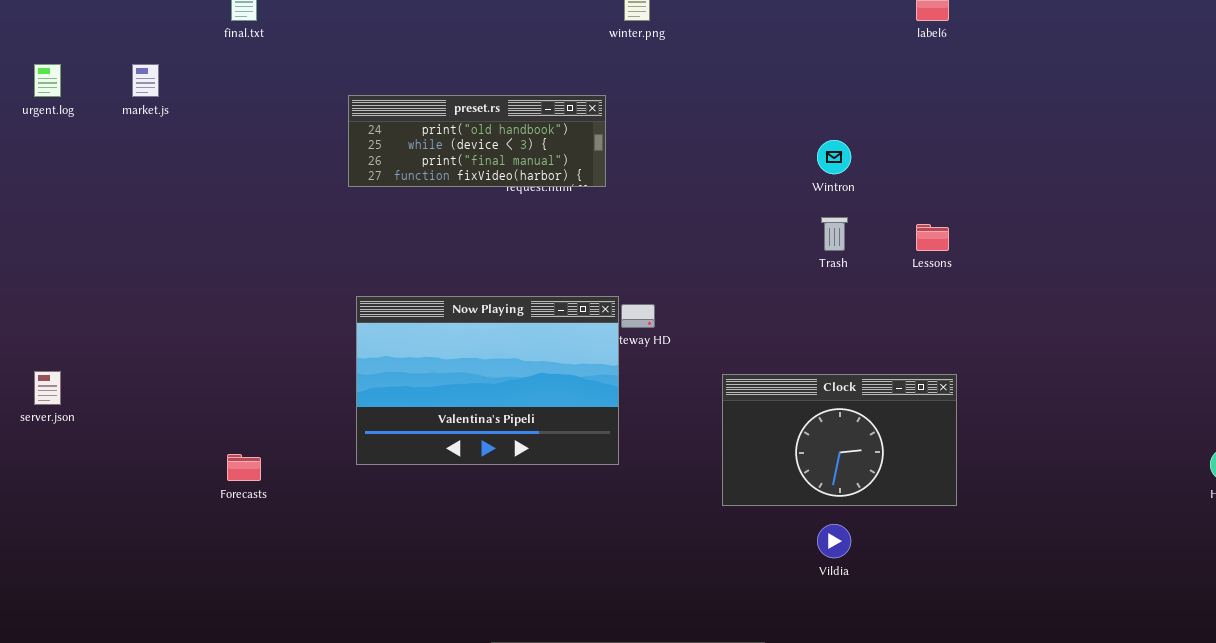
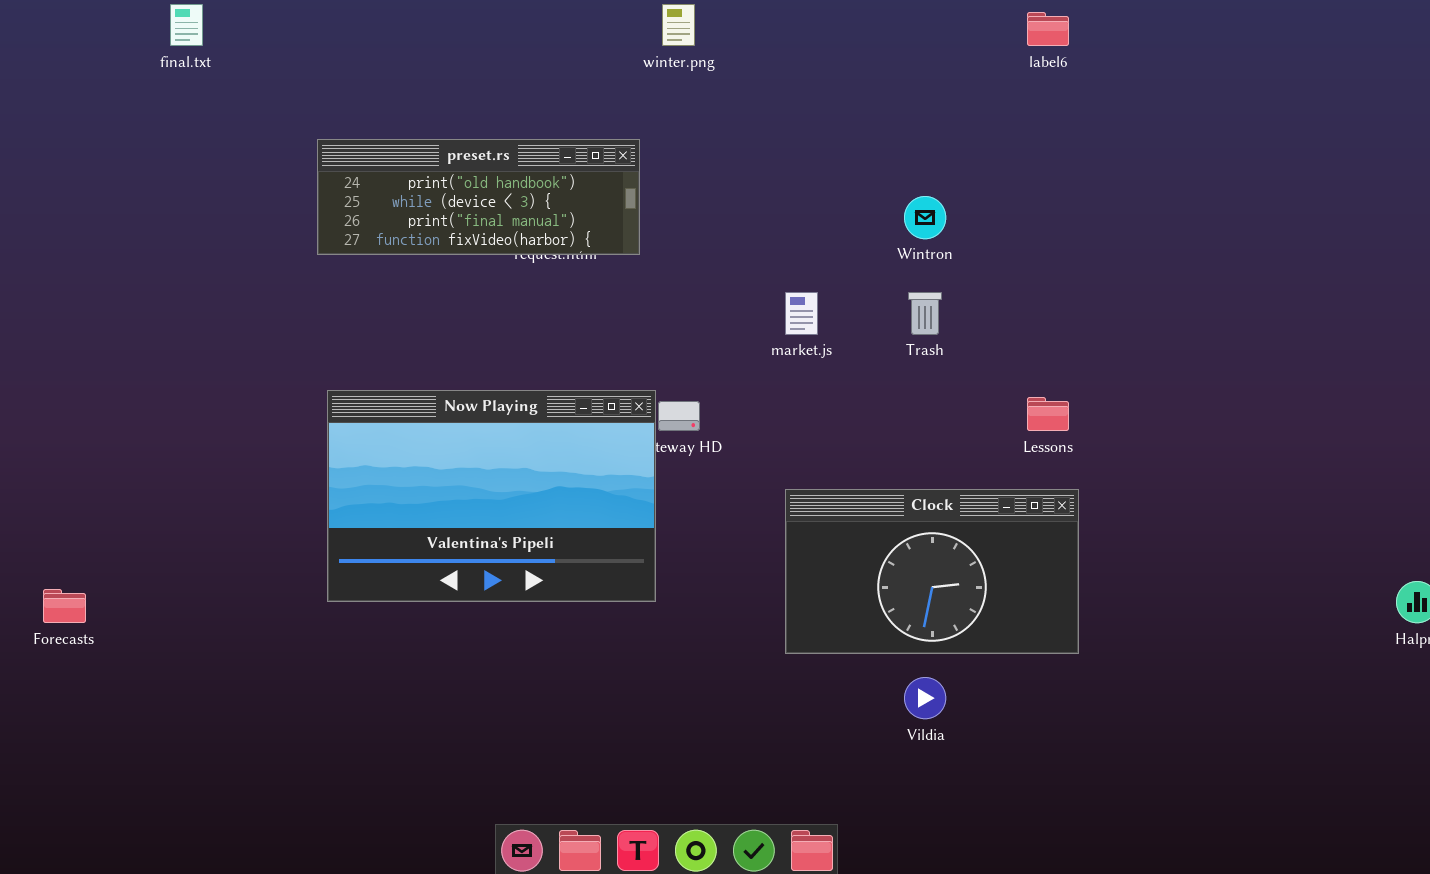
market.js: [132,64,159,97] -> [785,292,818,335], moved
Lessons: [916,224,949,251] -> [1027,397,1069,431], moved
Forecasts: [227,454,261,481] -> [43,589,86,623], moved

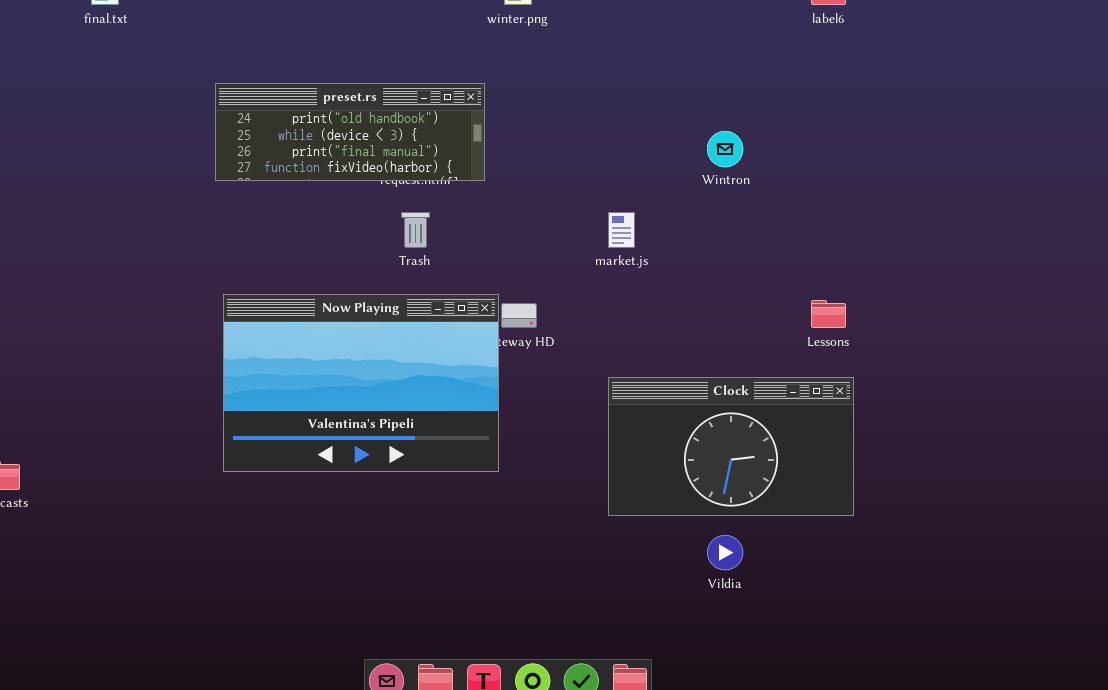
Trash: [908,292,942,335] -> [401,212,430,248], moved

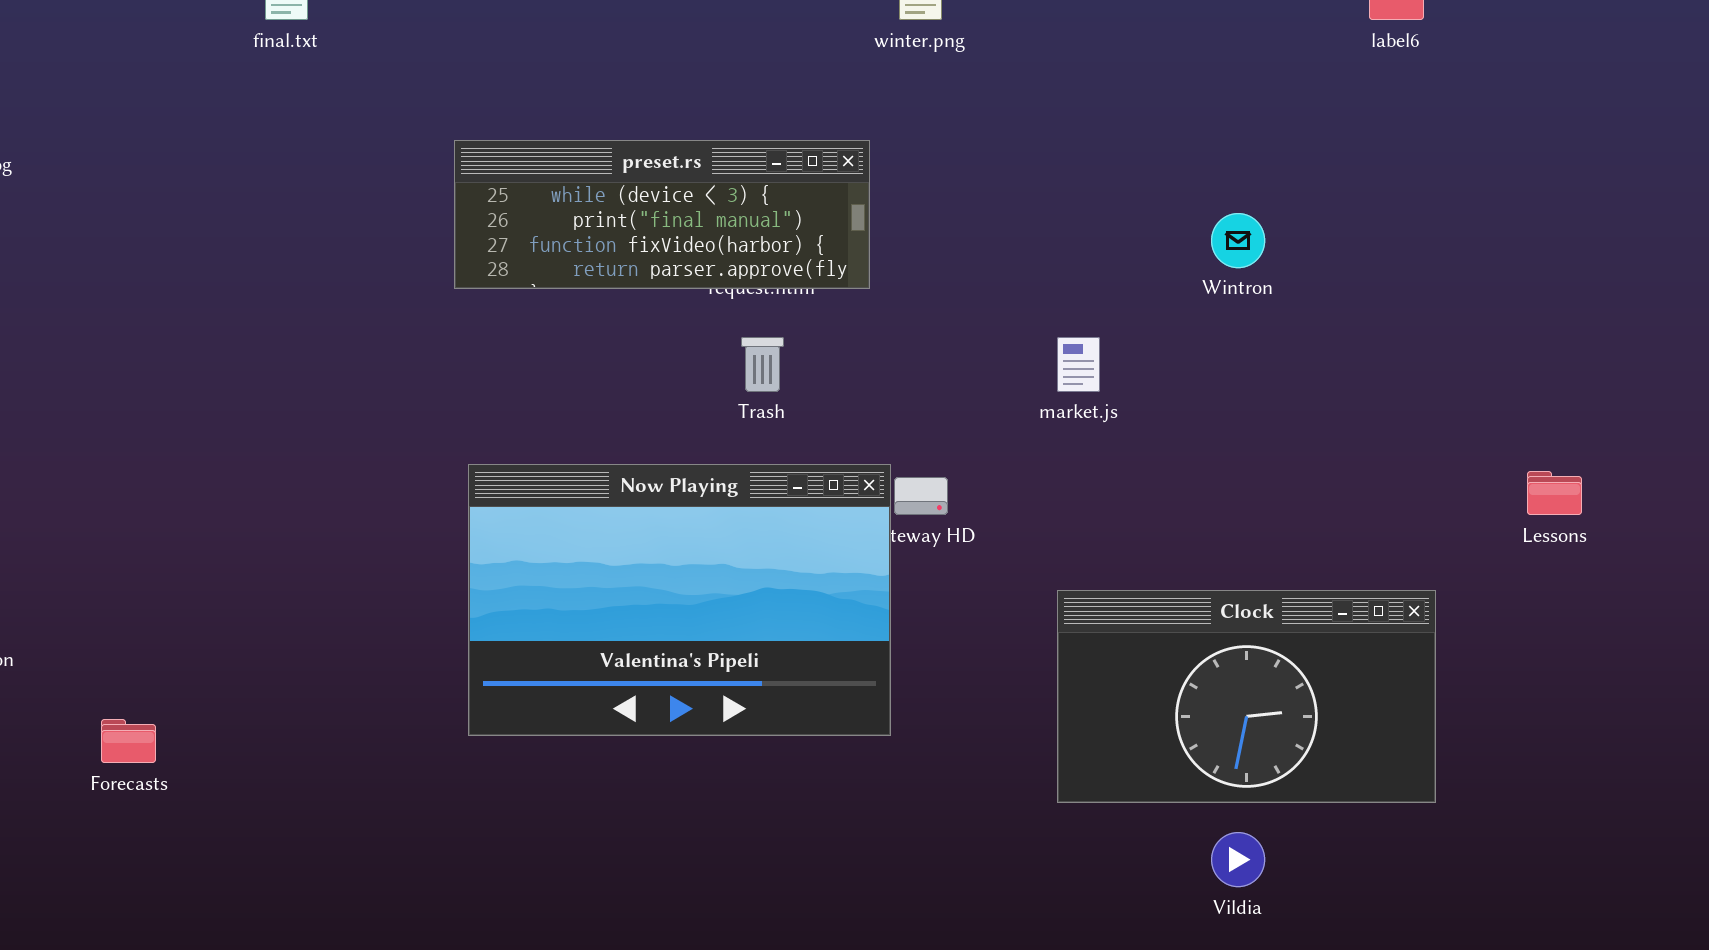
preset.rs: [215,83,485,181] -> [454,140,870,289], scrolled down 1 row
Lessons: [811,300,846,328] -> [1527,471,1582,515], moved

